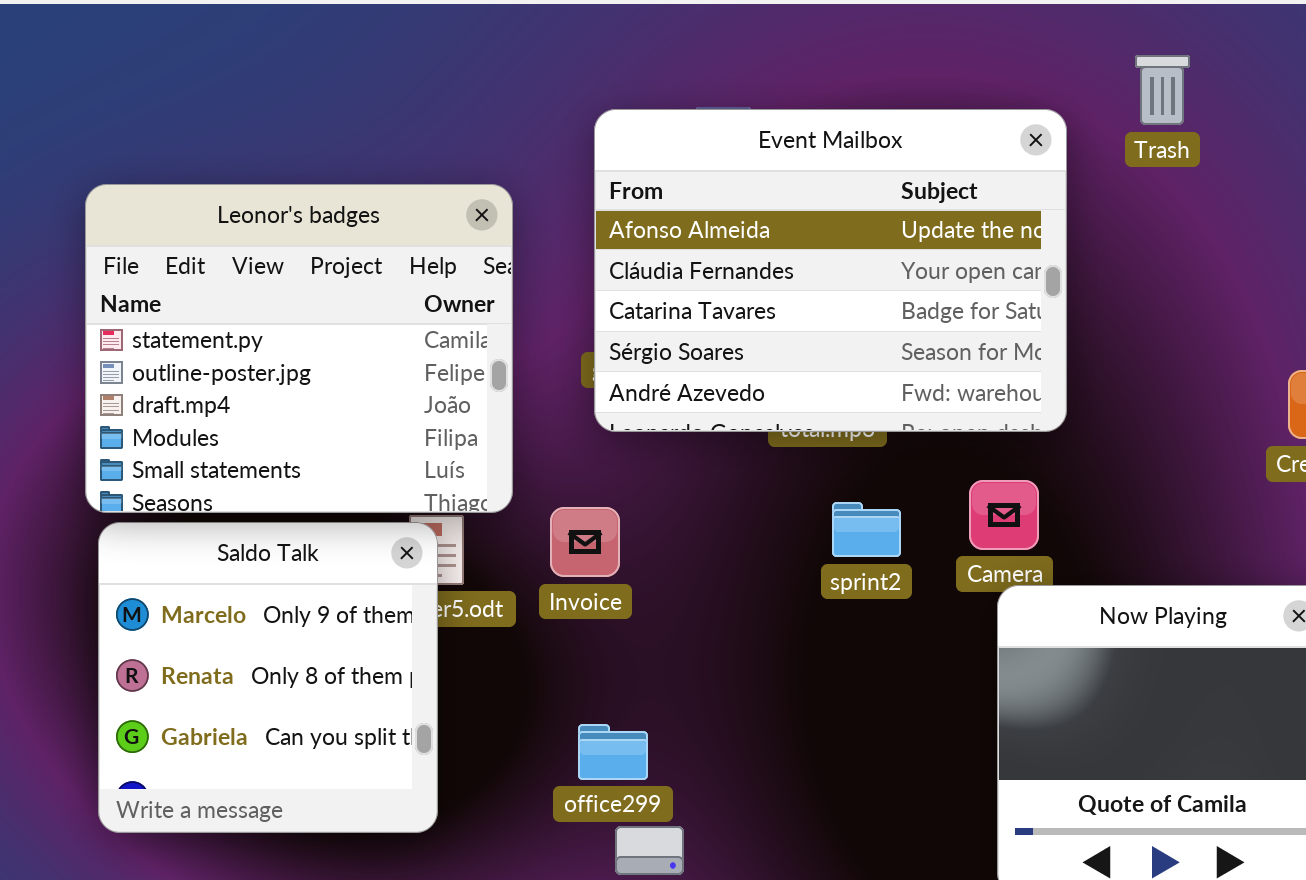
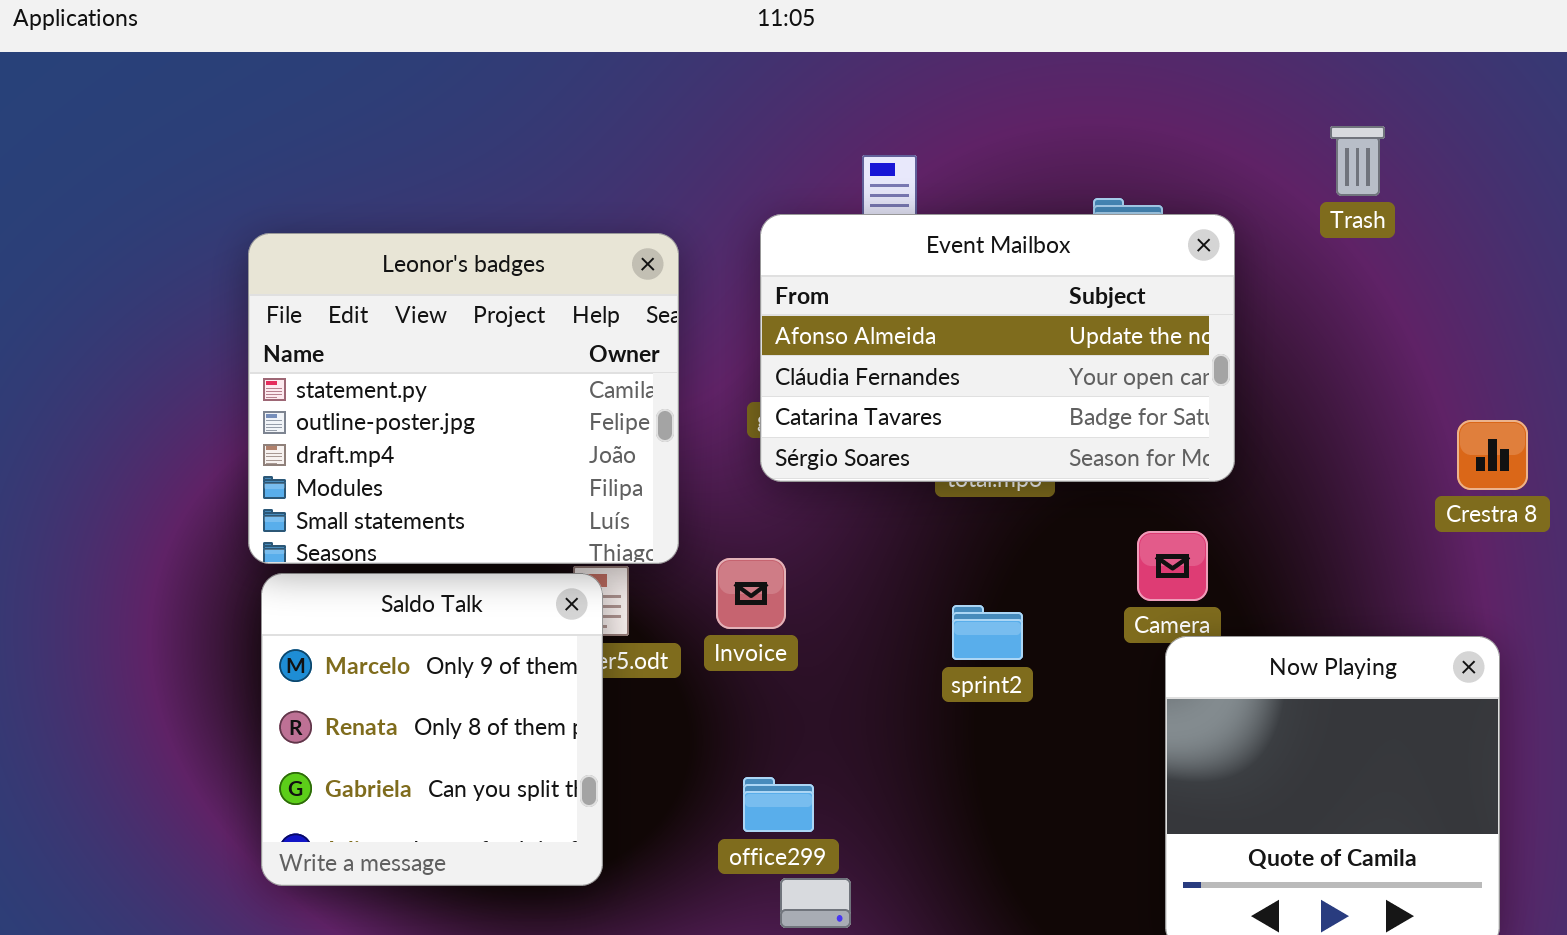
Trash: [1135,55,1190,125] -> [1330,126,1385,196], moved
Event Mailbox: [594,109,1067,432] -> [760,214,1235,482], resized
sprint2: [832,502,901,557] -> [952,605,1023,660], moved

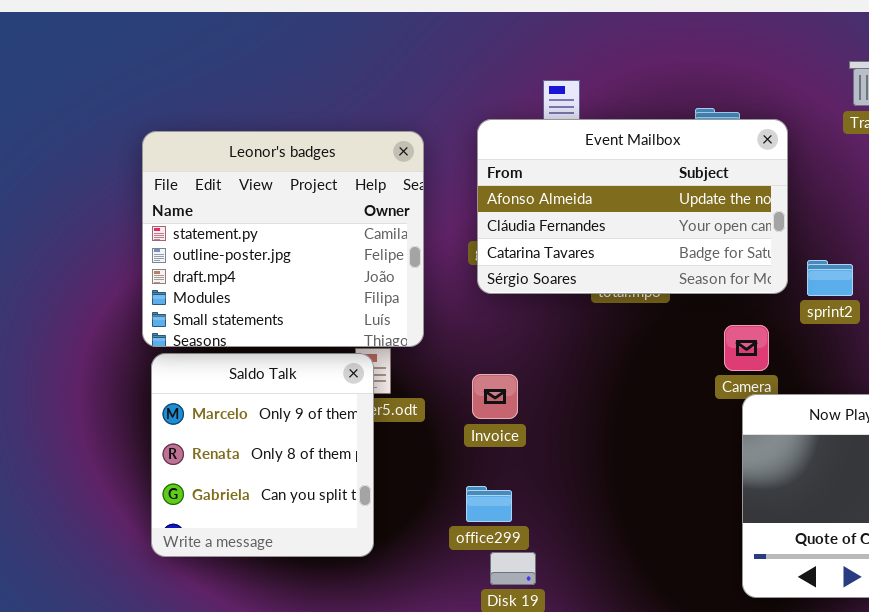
Invoice: [716,558,786,629] -> [472,374,518,419], moved
sprint2: [952,605,1023,660] -> [807,260,853,296], moved

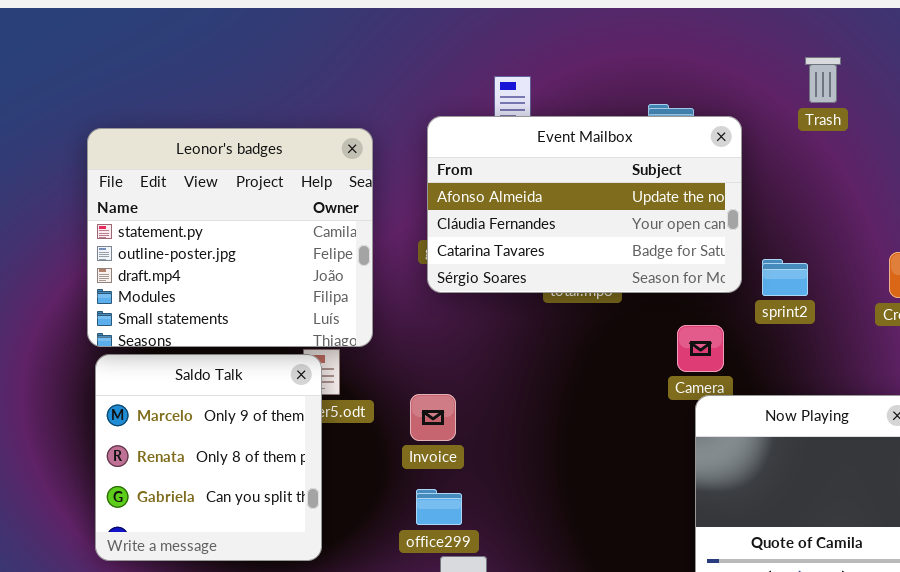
Invoice: [472,374,518,419] -> [410,394,456,441], moved

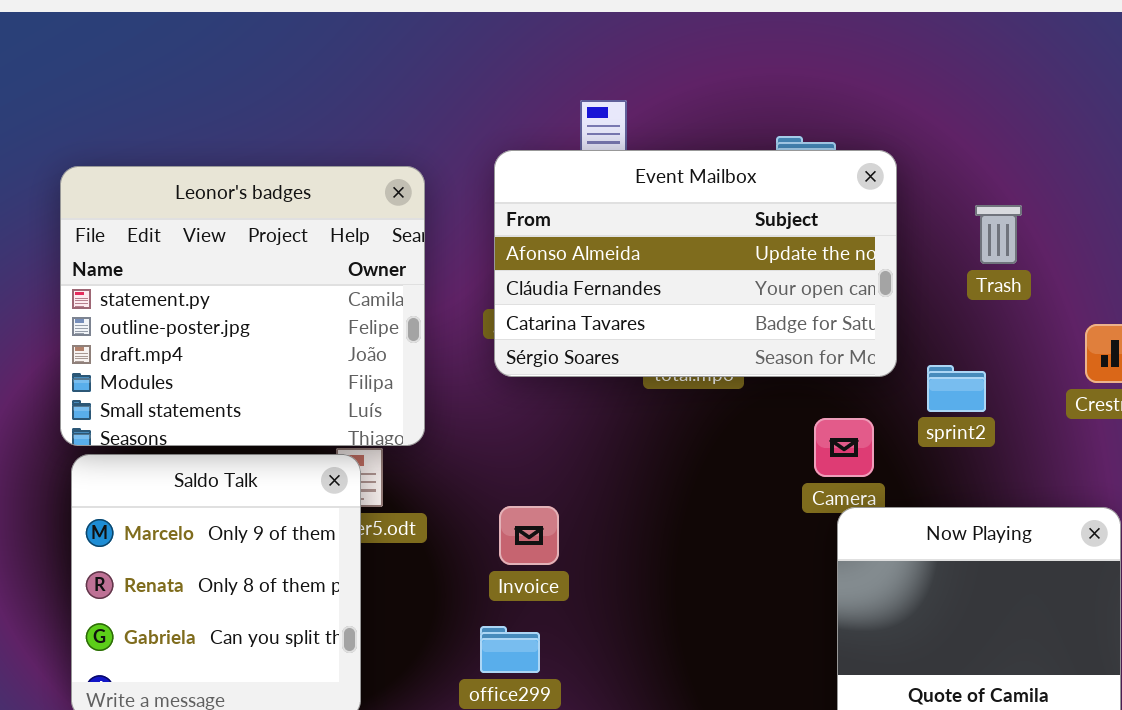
Trash: [805,57,841,103] -> [975,205,1022,264], moved
sprint2: [762,259,808,296] -> [927,365,986,412], moved
Invoice: [410,394,456,441] -> [499,506,559,565], moved

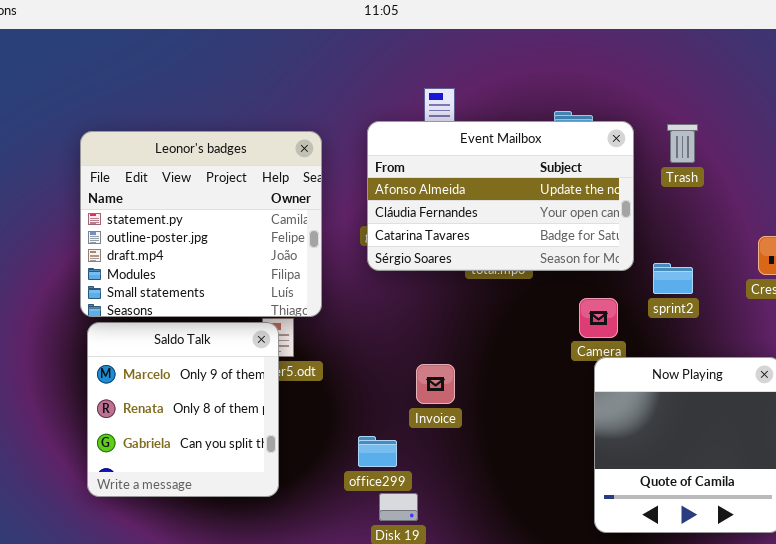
Trash: [975,205,1022,264] -> [667,124,698,163], moved
Invoice: [499,506,559,565] -> [416,364,455,404], moved

